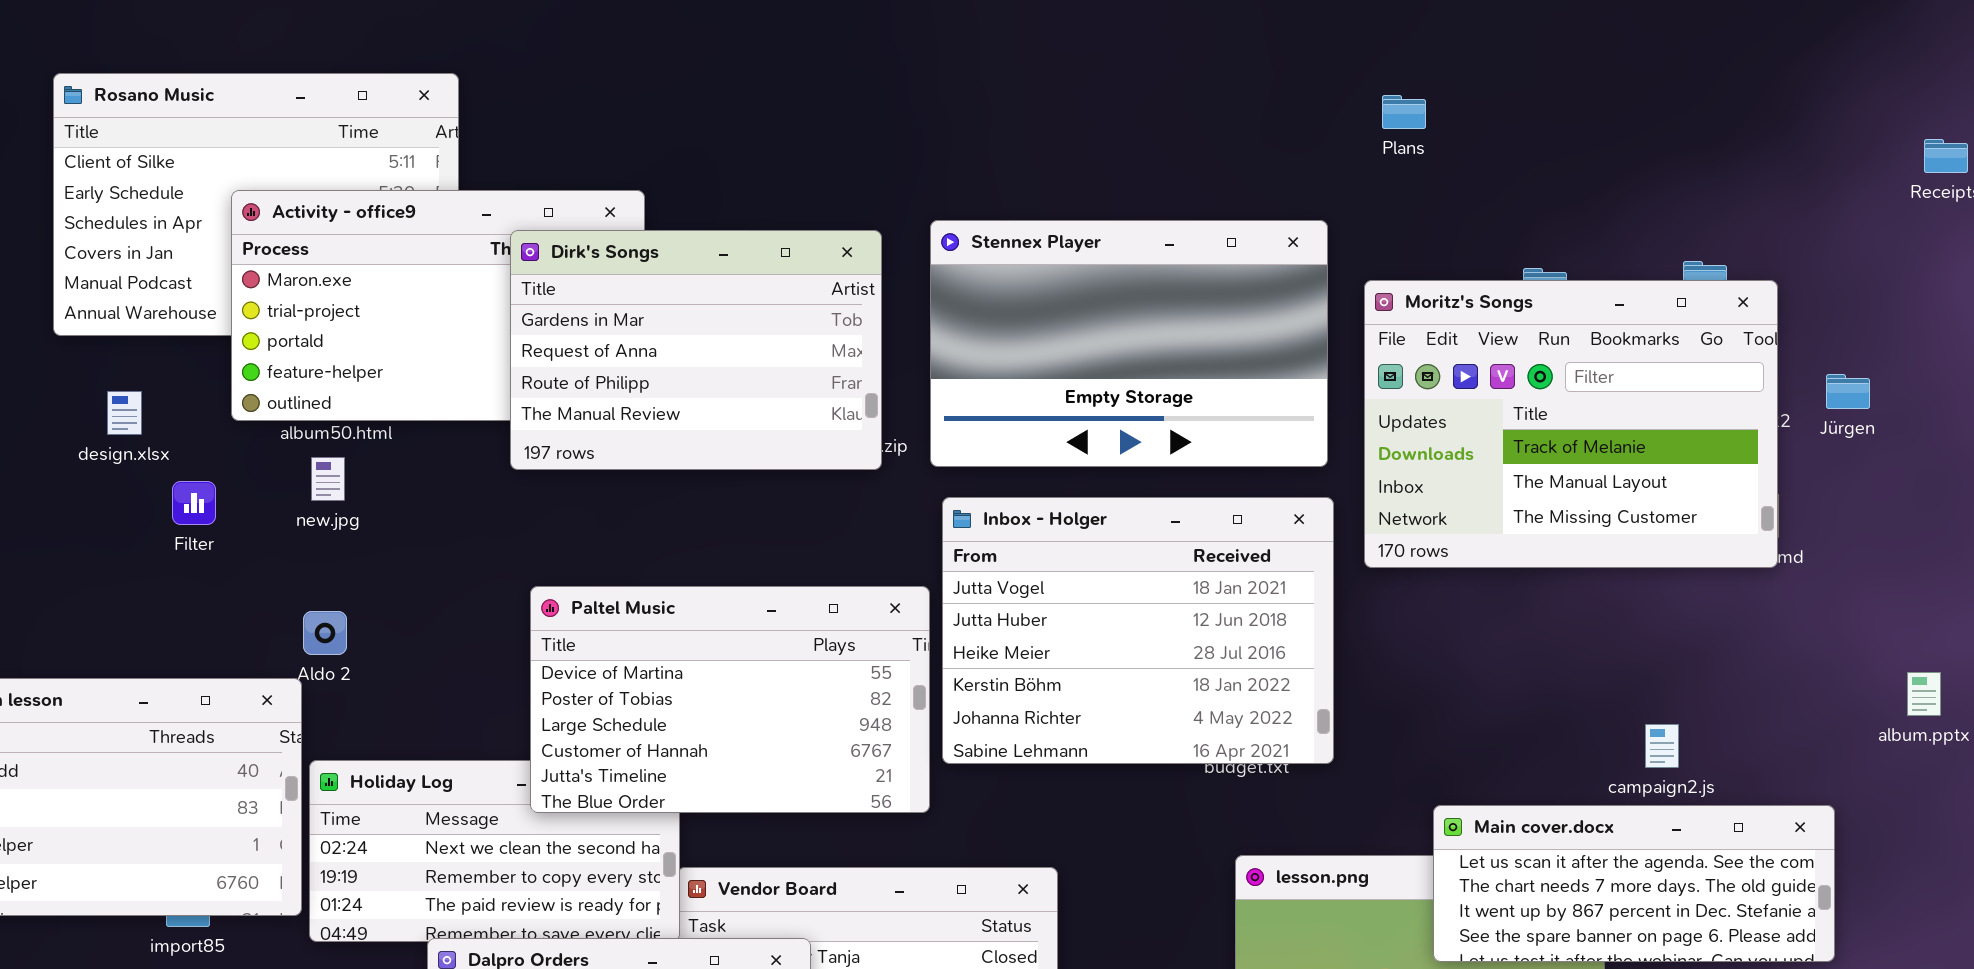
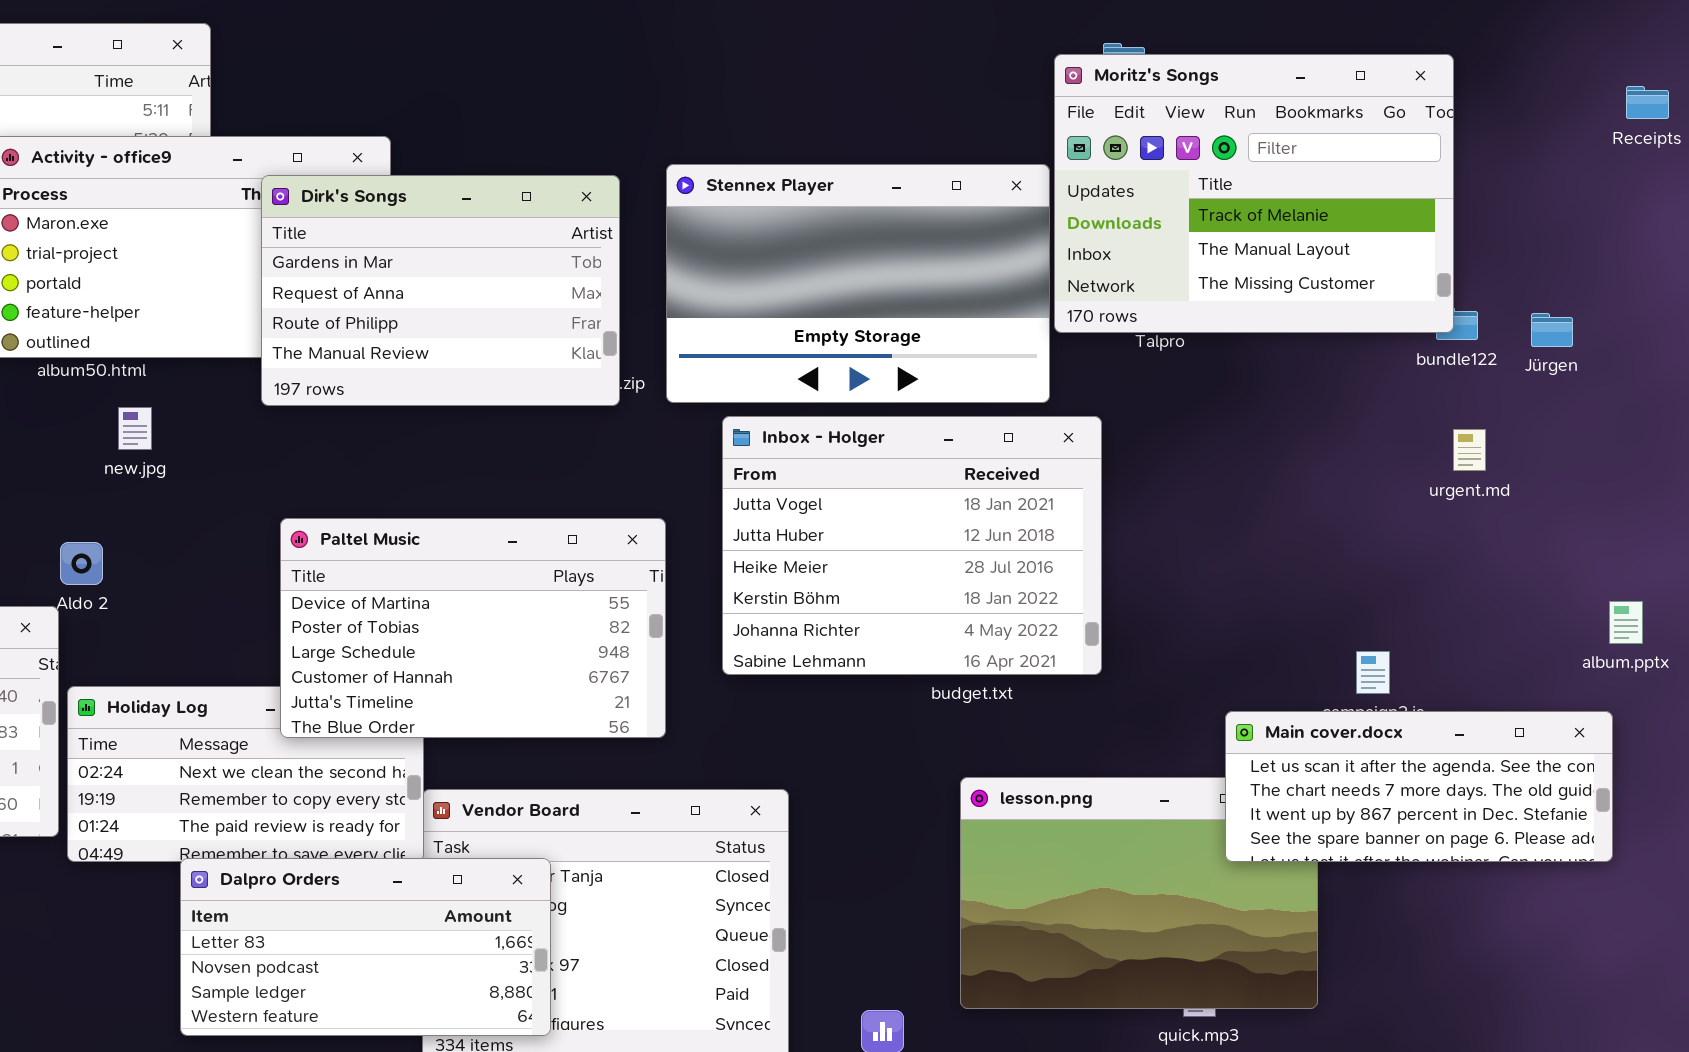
Moritz's Songs: [1364,280,1778,568] -> [1054,54,1454,333], moved
new.jpg: [311,457,345,501] -> [118,407,152,450], moved
Inbox - Holger: [942,497,1334,764] -> [722,416,1102,675], moved
Main cover.docx: [1433,805,1835,962] -> [1225,711,1613,862], moved

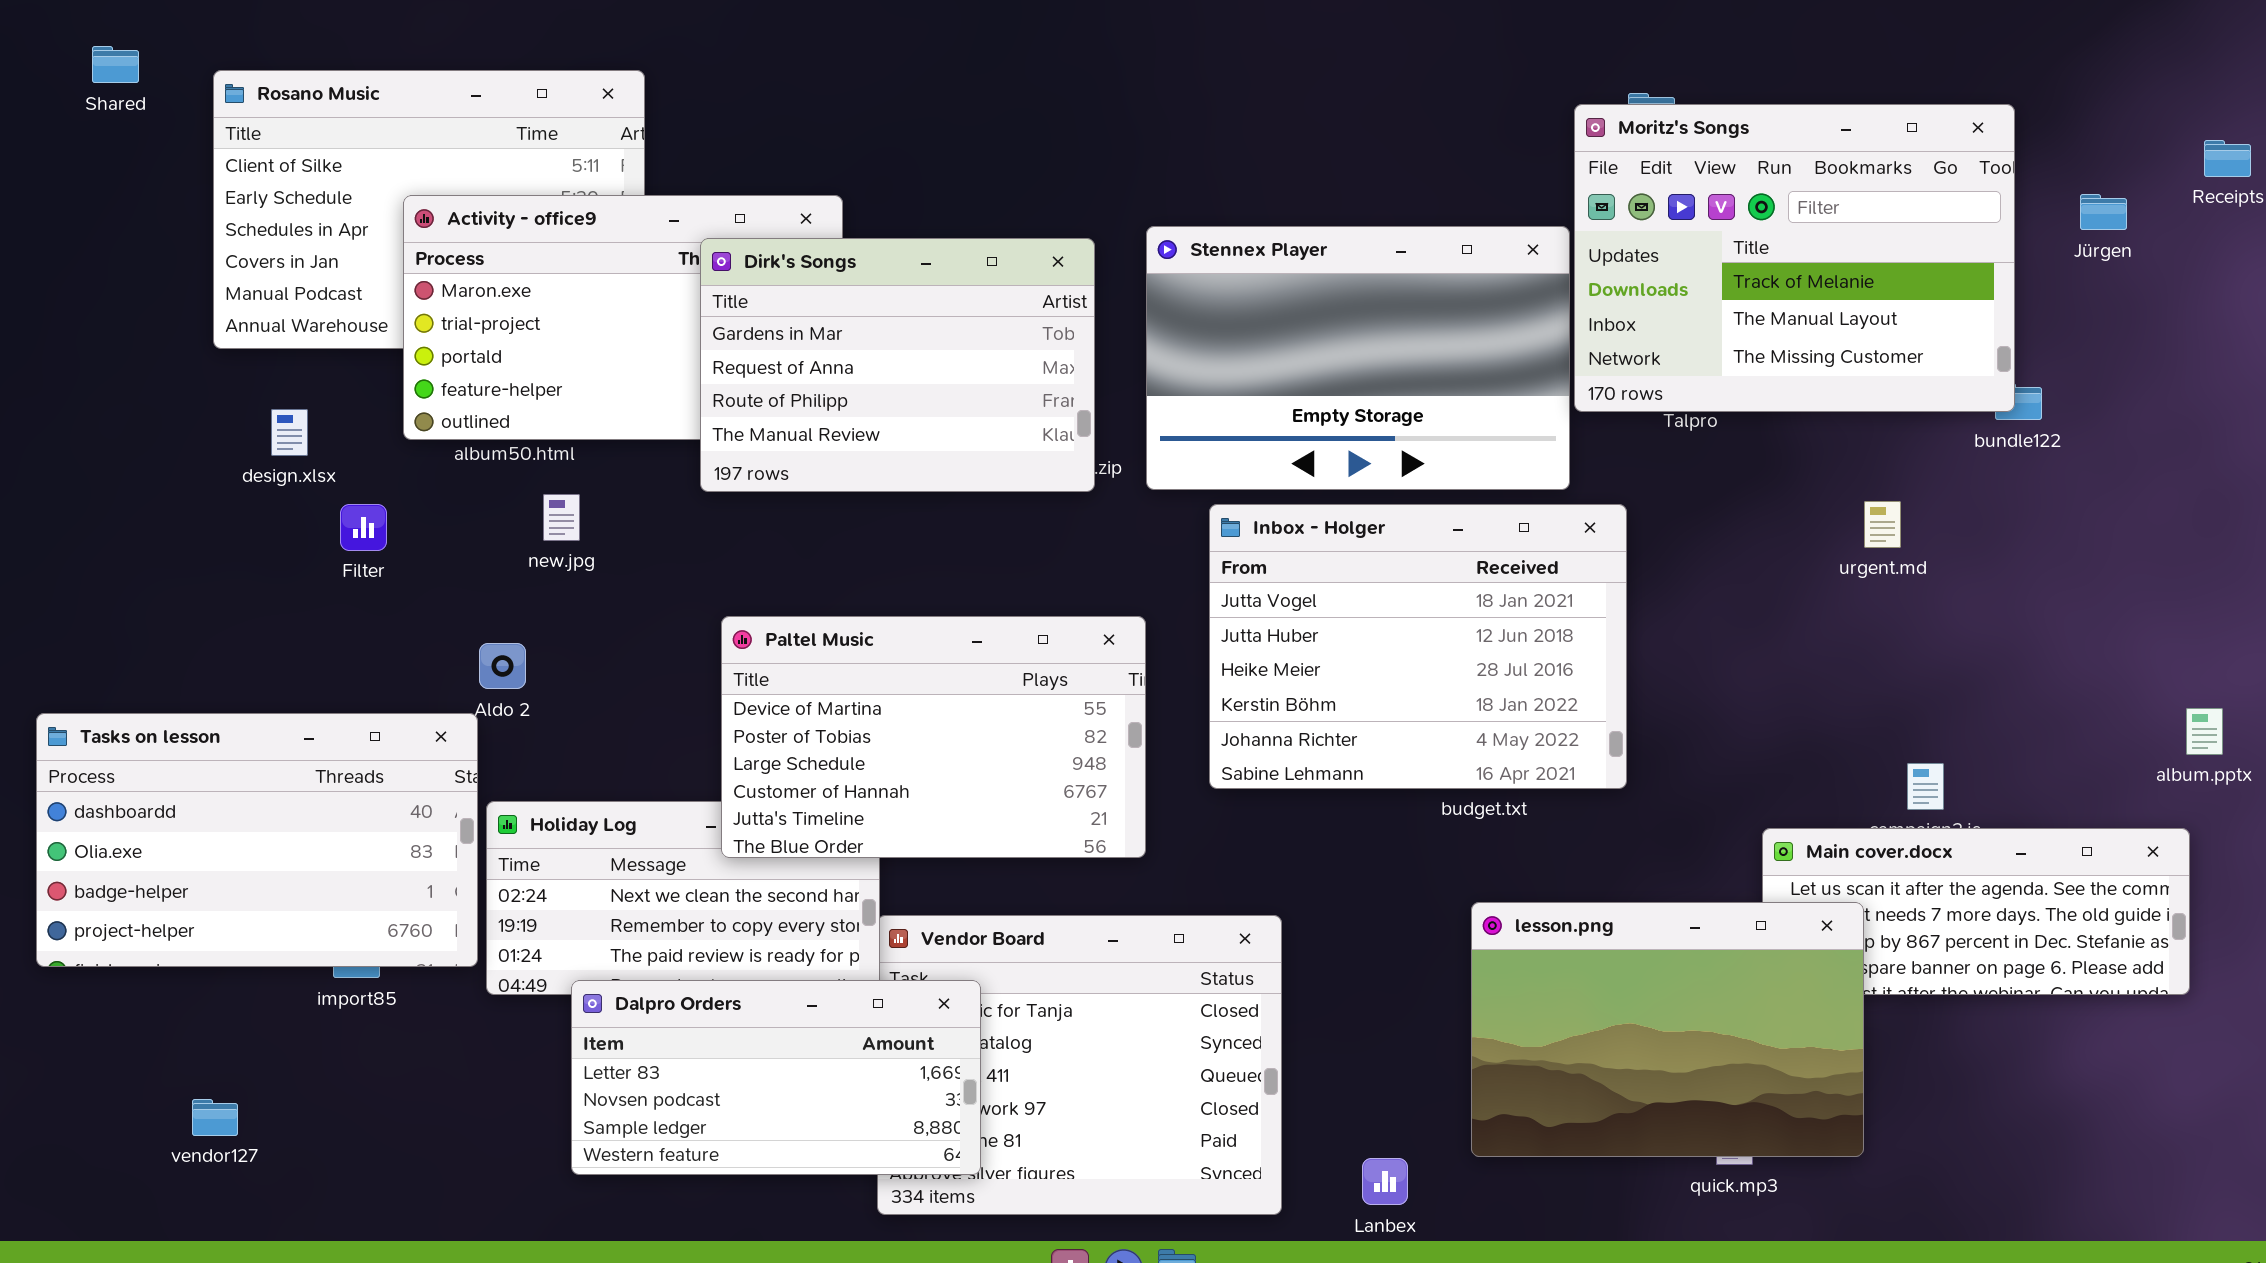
Jürgen: [1531,313,1573,347] -> [2080,194,2127,230], moved
urgent.md: [1453,429,1486,471] -> [1864,501,1901,548], moved
lesson.png: [960,777,1318,1009] -> [1471,902,1864,1157], raised
Dalpro Orders: [180,858,551,1036] -> [571,980,981,1175], moved

